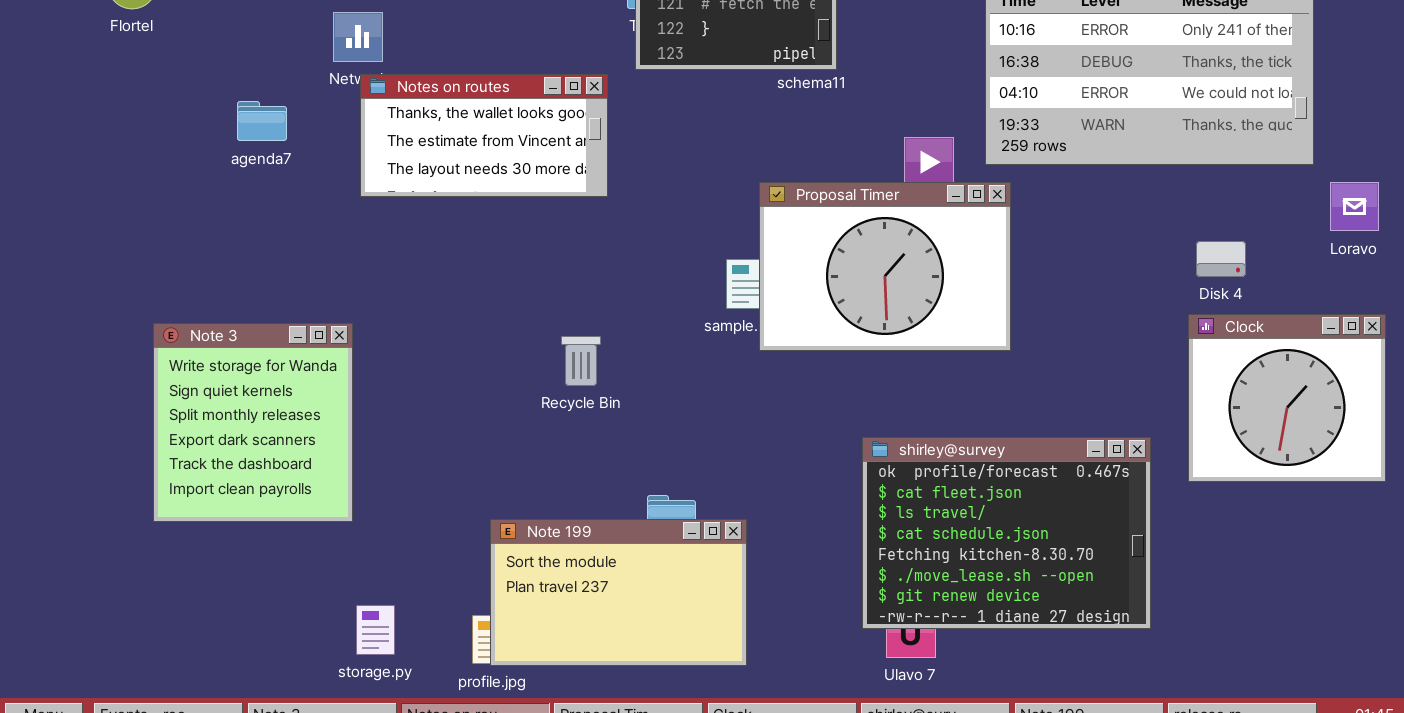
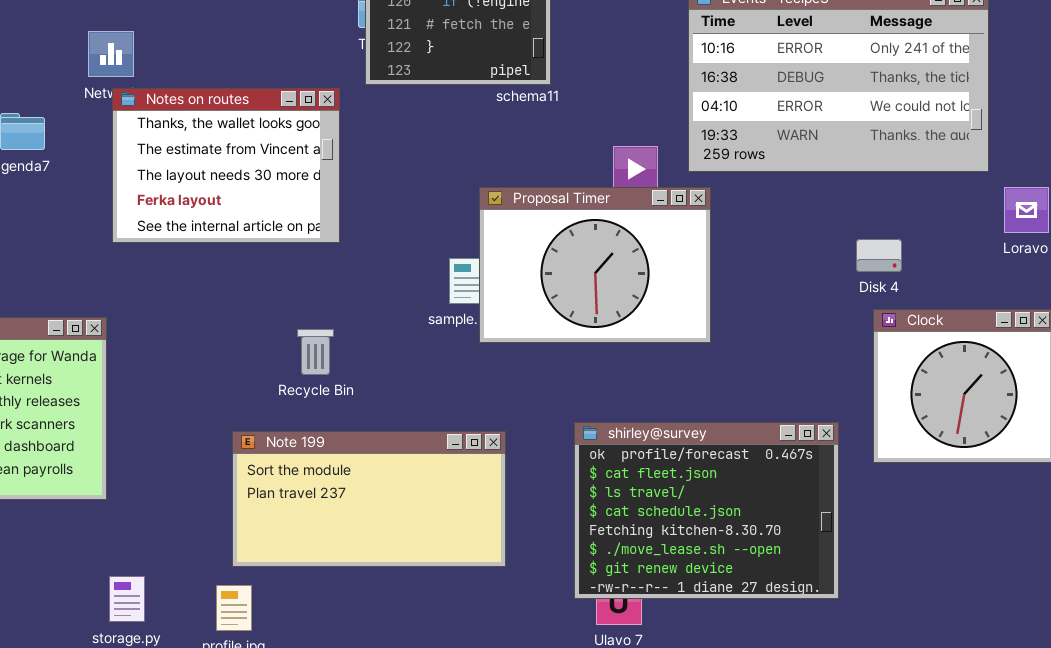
Notes on routes: [360,74,608,197] -> [112,88,340,243], resized
Disk 4: [1196,241,1246,277] -> [856,239,902,272], moved
Note 199: [490,519,747,666] -> [232,431,506,567], moved, resized

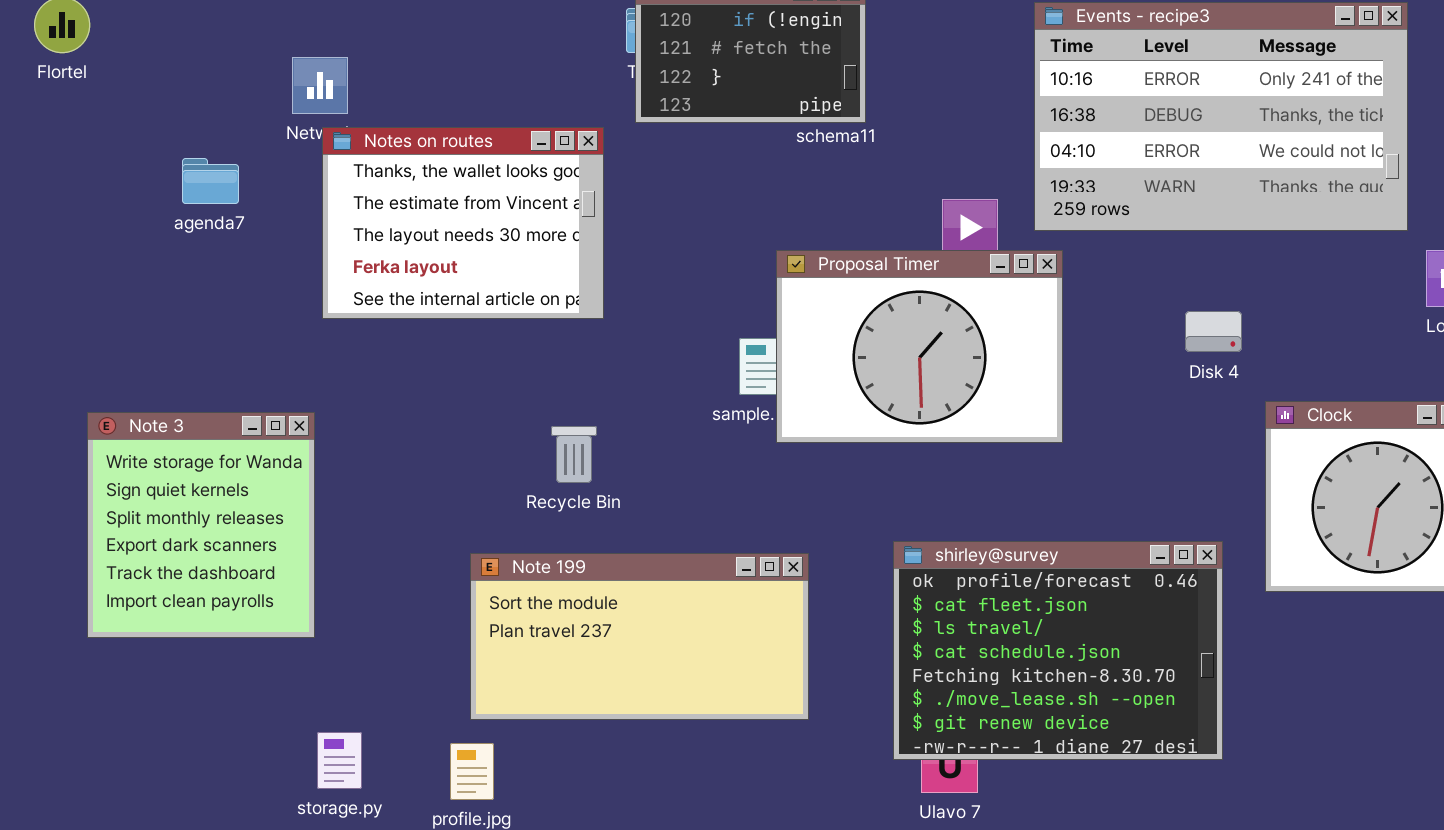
Disk 4: [856,239,902,272] -> [1185,311,1242,352], moved

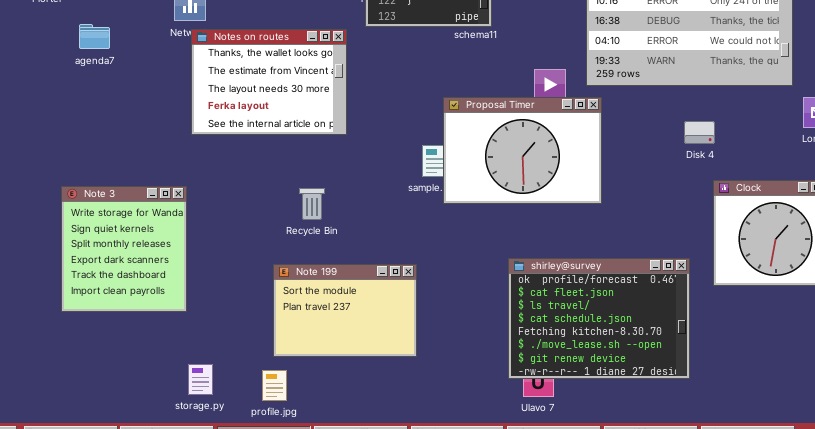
agenda7: [182,158,239,204] -> [79,24,110,49], moved
Disk 4: [1185,311,1242,352] -> [684,121,715,144], moved
Recycle Bin: [551,426,597,483] -> [299,188,325,220], moved
Note 199: [470,553,809,720] -> [273,264,417,357], resized

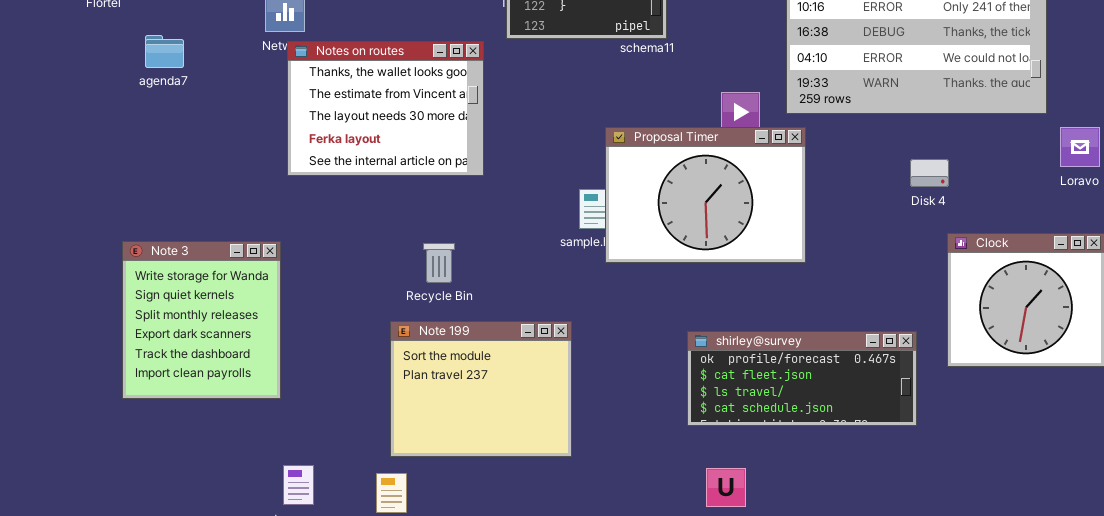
shirley@survey: [508,258,690,379] -> [687,331,917,426], resized
Note 199: [273,264,417,357] -> [390,321,572,457], resized

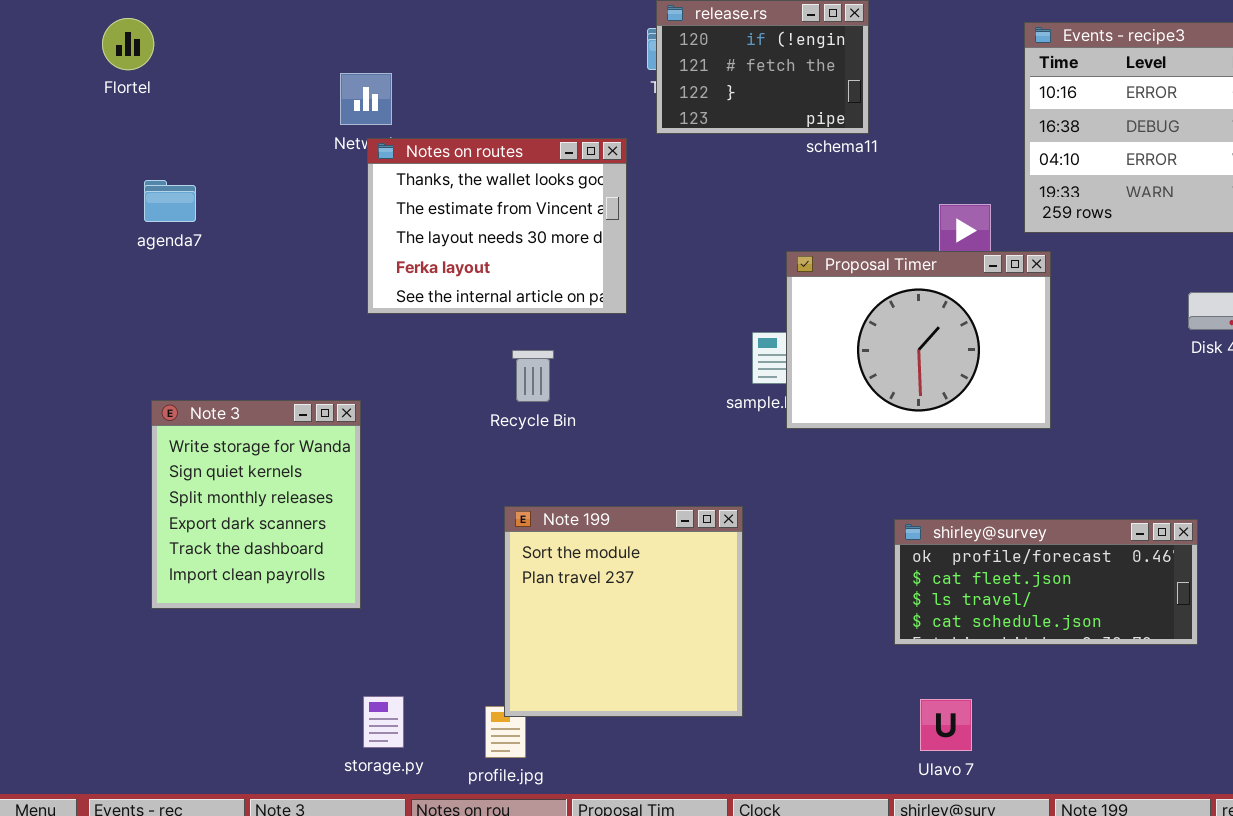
agenda7: [145,35,184,68] -> [144,180,196,222], moved
Recycle Bin: [423,243,455,283] -> [512,350,554,402], moved
Note 199: [390,321,572,457] -> [504,506,743,717], resized

